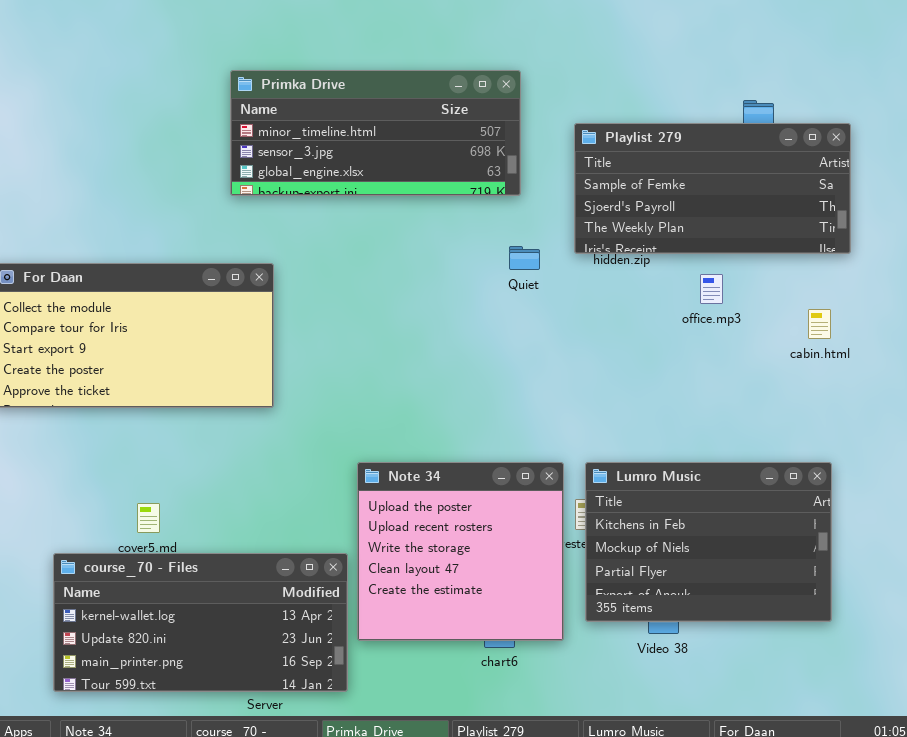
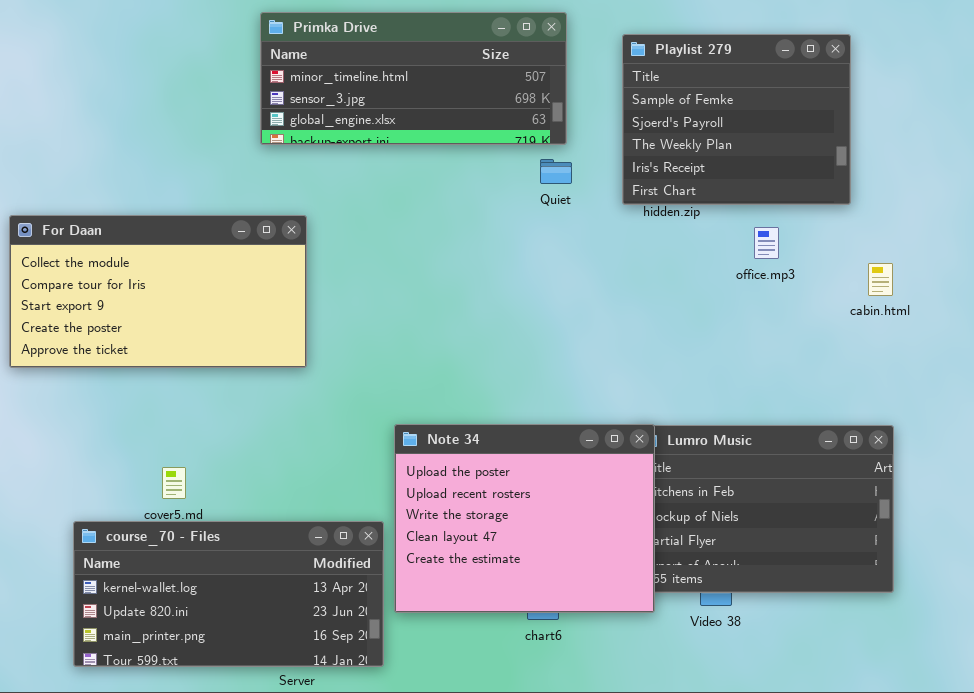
Playlist 279: [574,123,851,254] -> [622,34,851,205], resized
Quiet: [509,246,540,270] -> [540,159,572,184], moved
Note 34: [357,462,564,641] -> [394,424,655,613], resized

